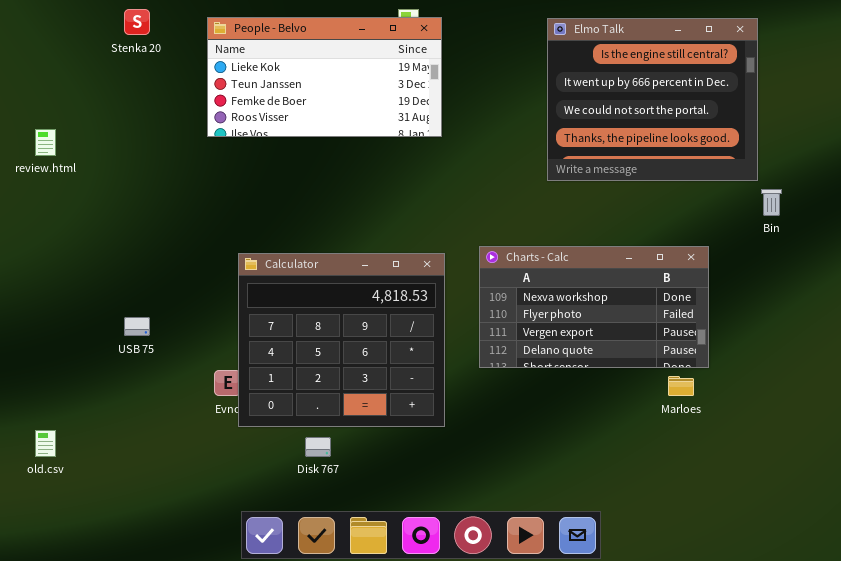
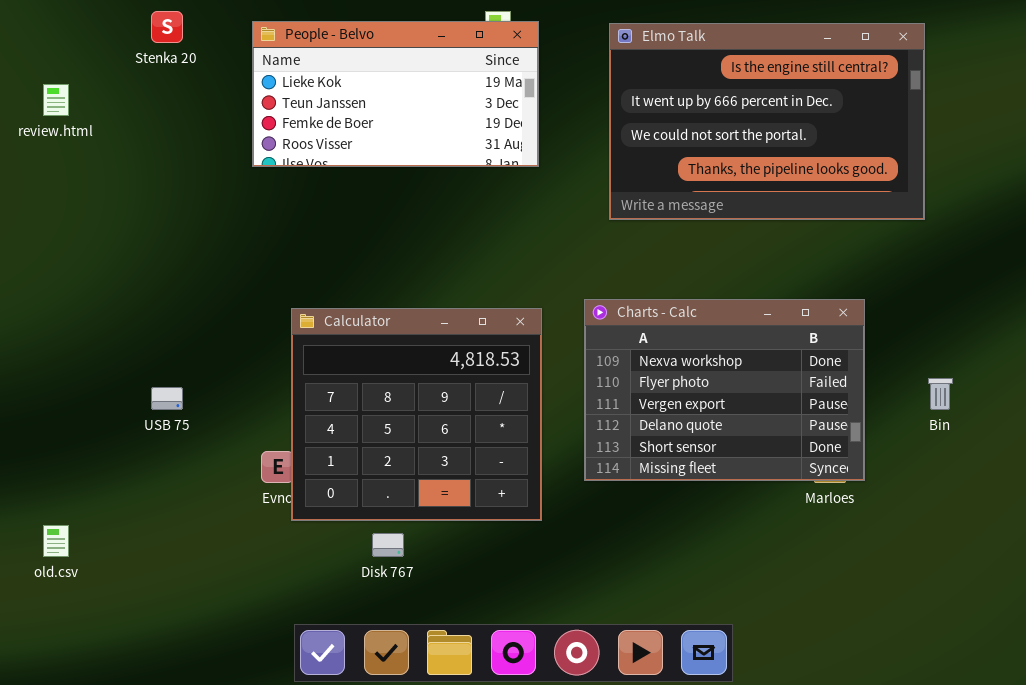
Elmo Talk: [547,18,758,181] -> [609,23,925,220], resized
review.html: [35,129,56,156] -> [43,84,69,116], moved
Bin: [761,189,782,216] -> [928,378,953,410], moved
Charts - Calc: [479,246,709,368] -> [584,299,865,481], resized

